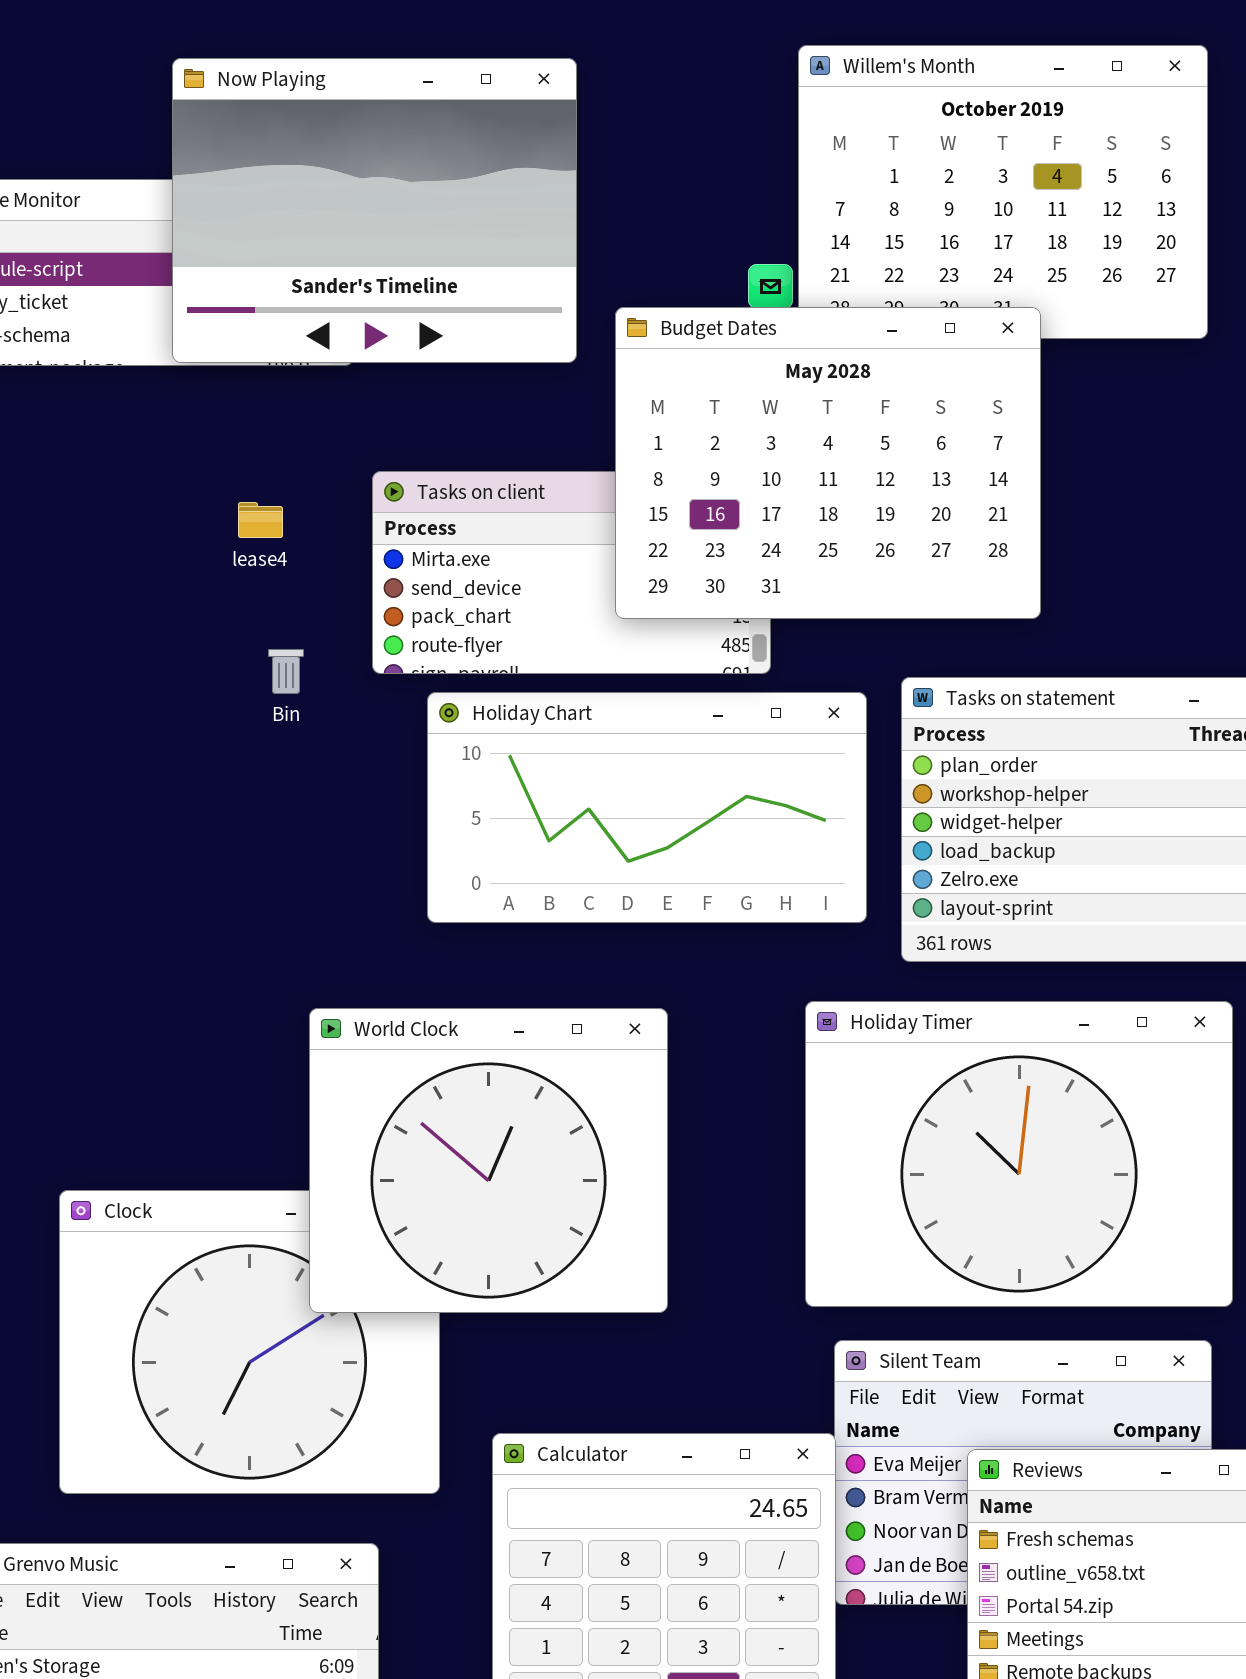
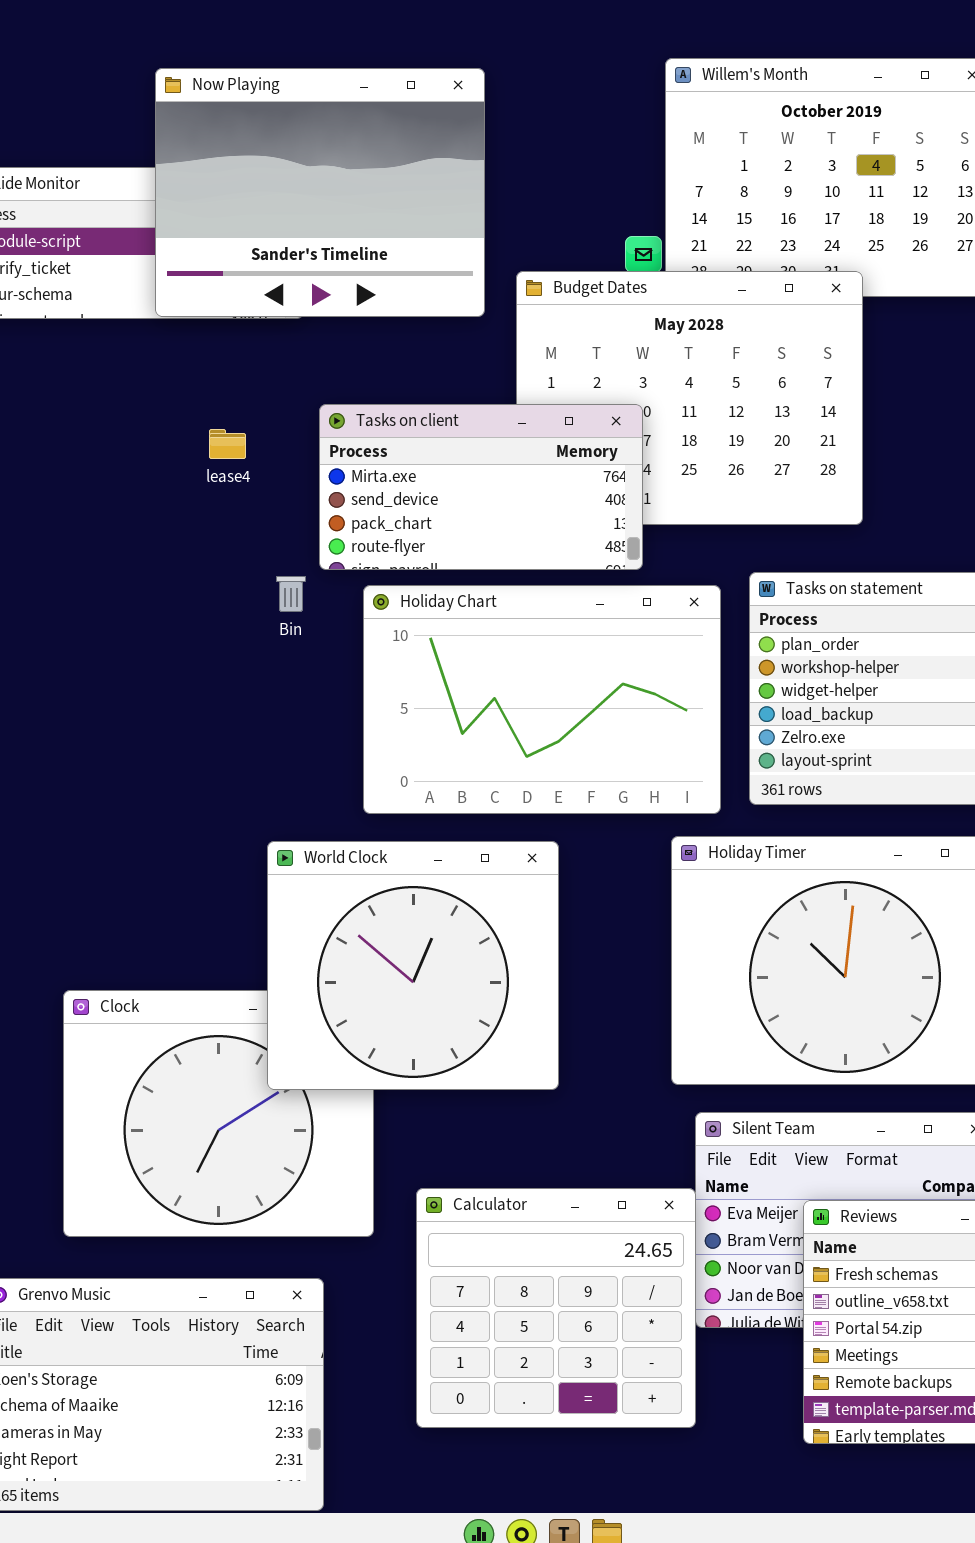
Tasks on client: [372,471,771,674] -> [319,404,643,570], raised
Bin: [268,649,304,694] -> [276,576,306,612], moved
Holiday Chart: [427,692,867,923] -> [363,585,721,814], resized

